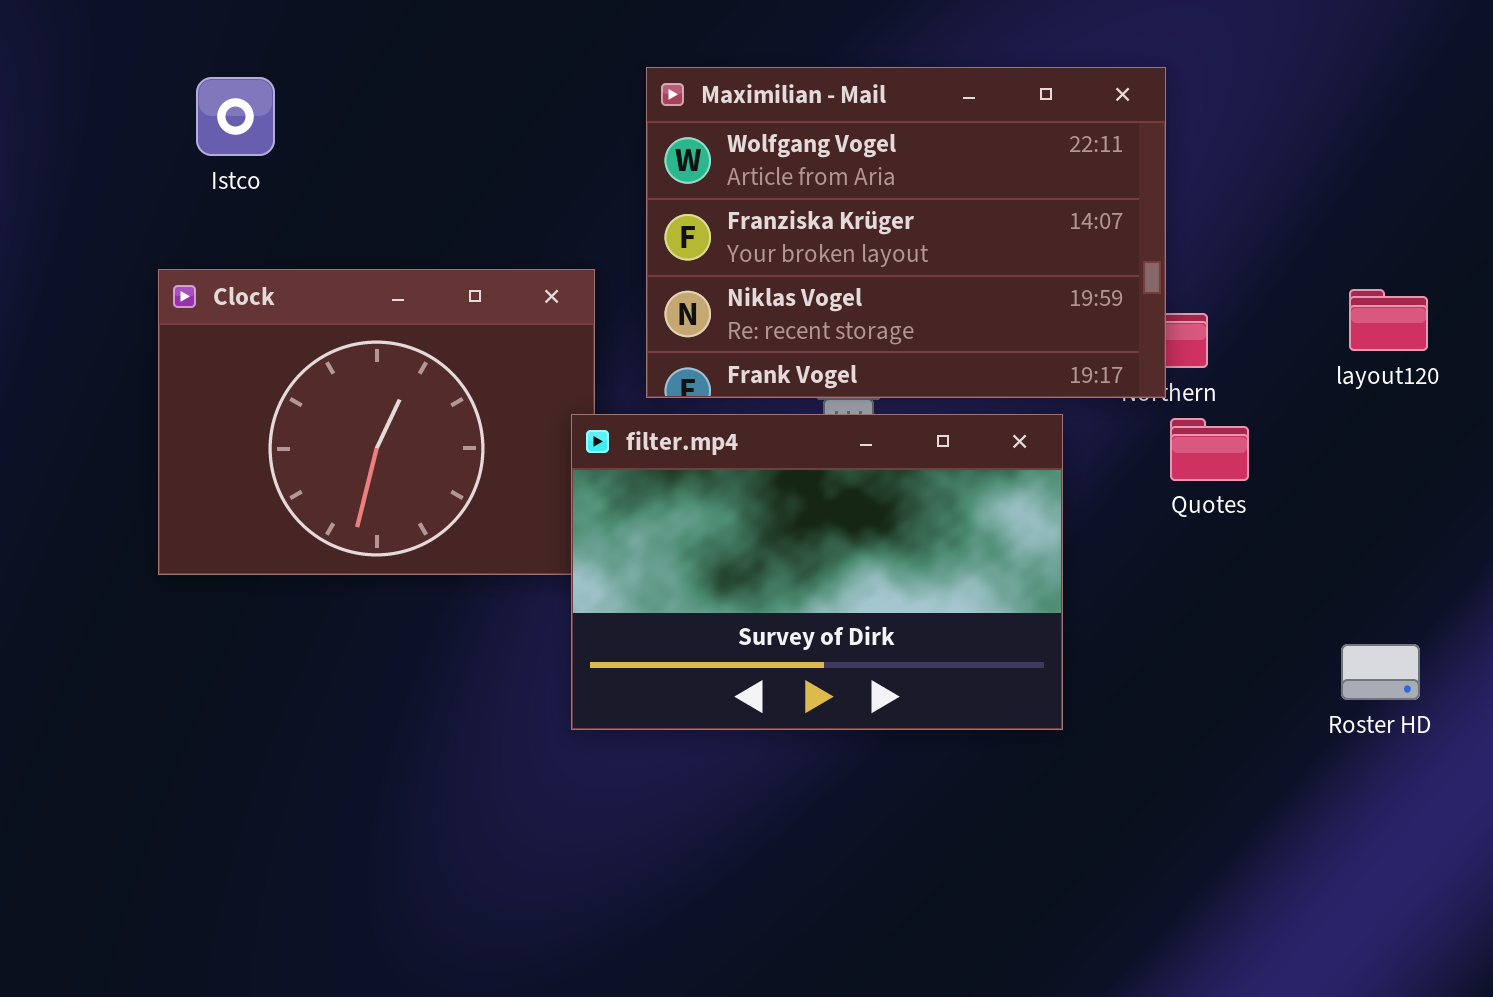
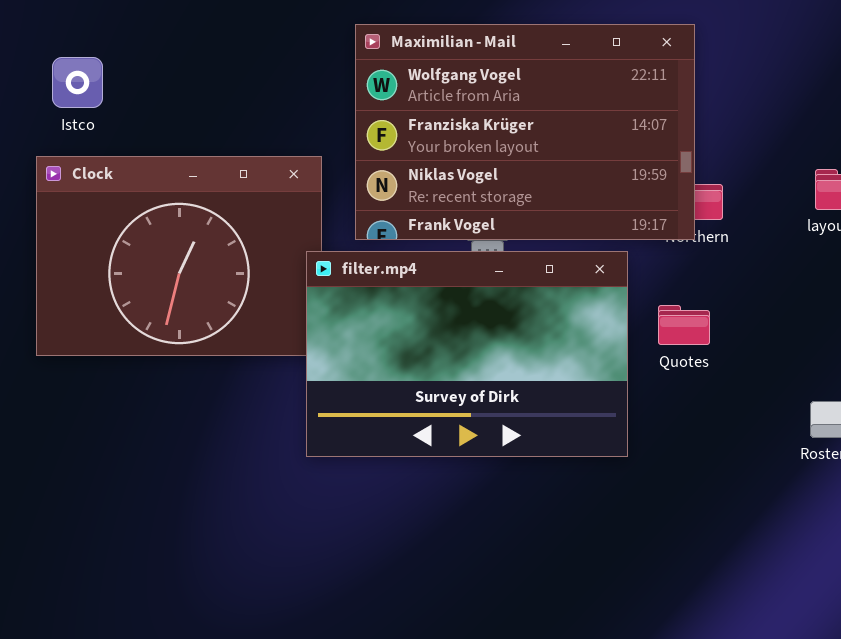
Istco: [196,77,275,156] -> [52,57,103,108], moved
Quotes: [1170,418,1249,481] -> [658,305,710,345], moved

